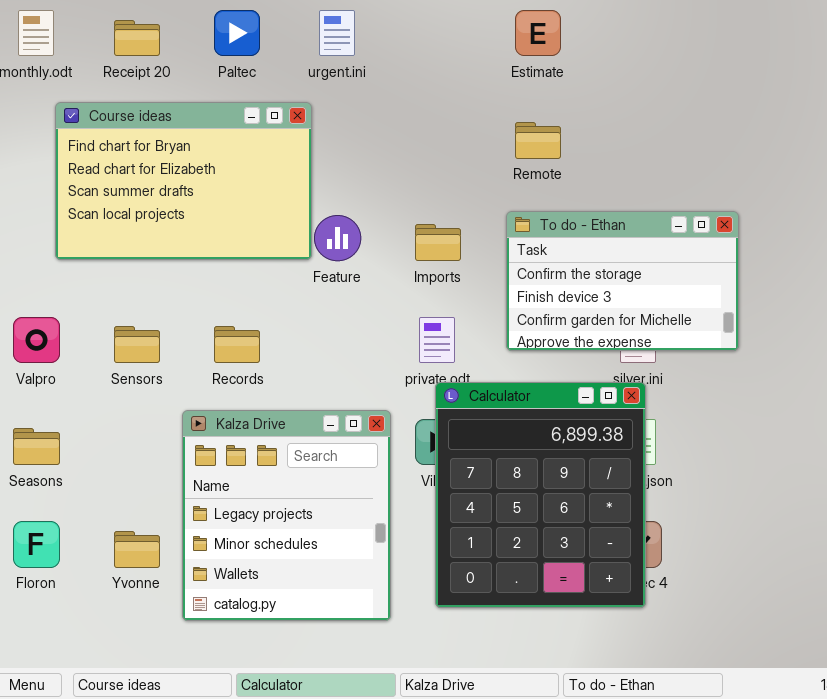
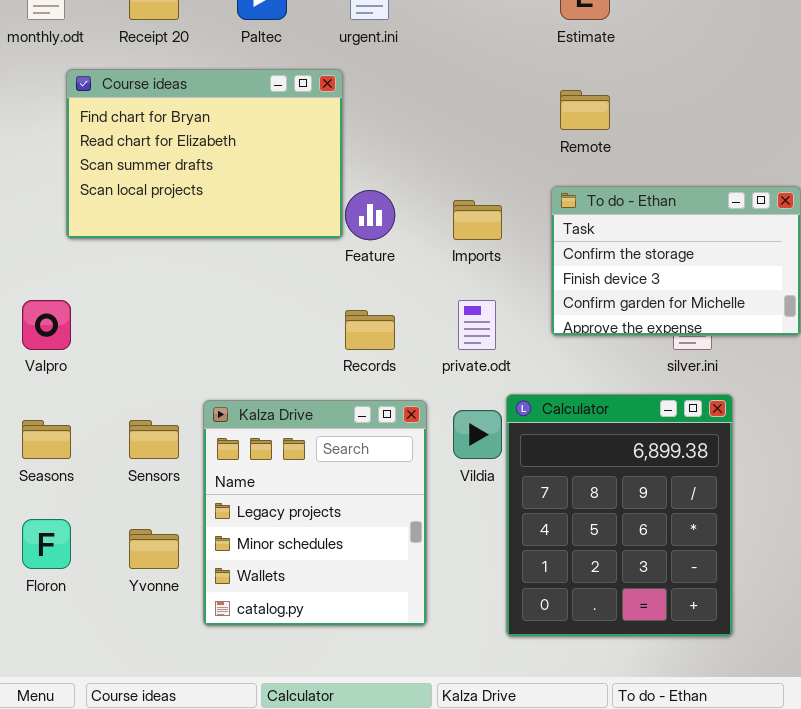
Sensors: [114,326,160,363] -> [129,420,179,459], moved
Records: [214,326,260,363] -> [345,310,395,350], moved
Calculator: [435,382,646,608] -> [506,394,733,637], moved

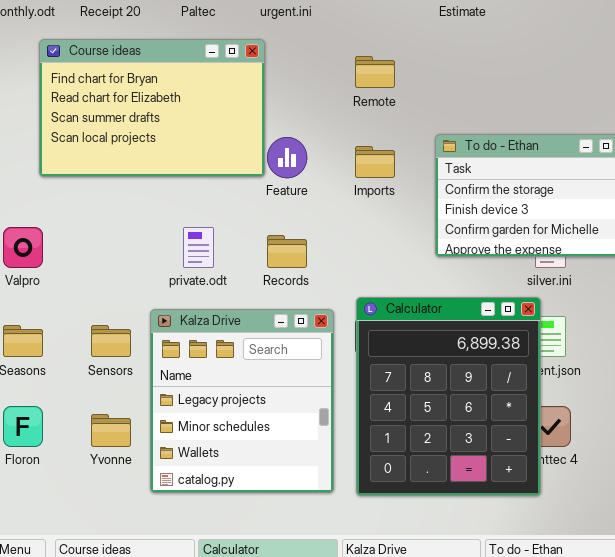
Remote: [560,90,610,130] -> [355,56,395,88], moved
private.odt: [458,300,496,350] -> [183,227,214,268], moved
Calculator: [506,394,733,637] -> [356,297,541,496], moved

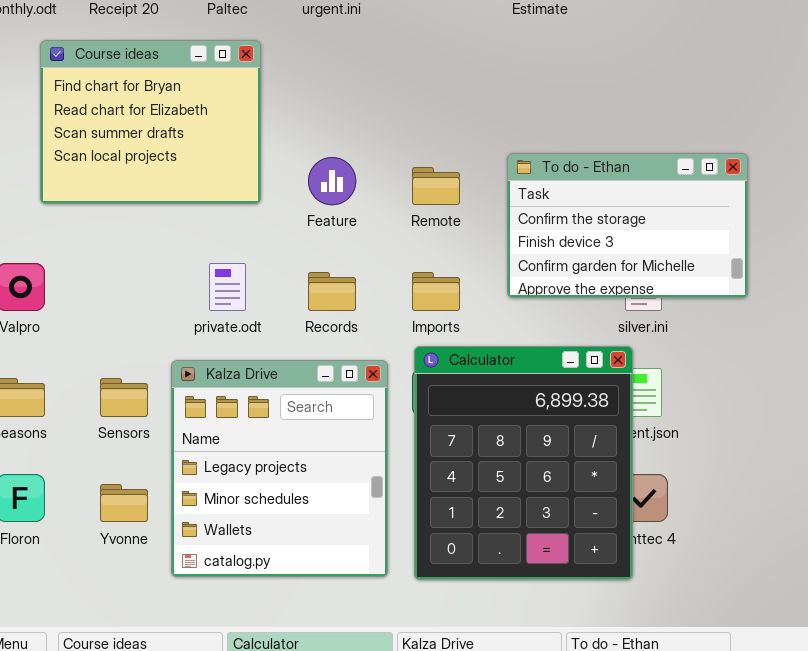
Course ideas: [39,39,265,177] -> [40,40,261,204], resized
Remote: [355,56,395,88] -> [412,167,460,205], moved
Imports: [355,146,395,178] -> [412,272,460,311], moved

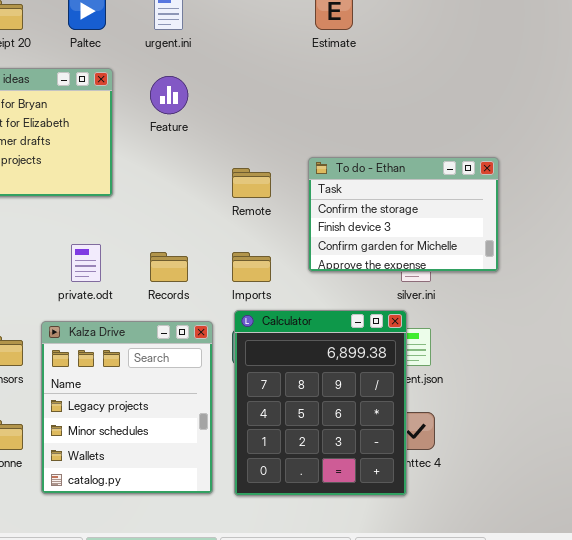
Feature: [308,157,356,205] -> [150,76,188,114], moved

